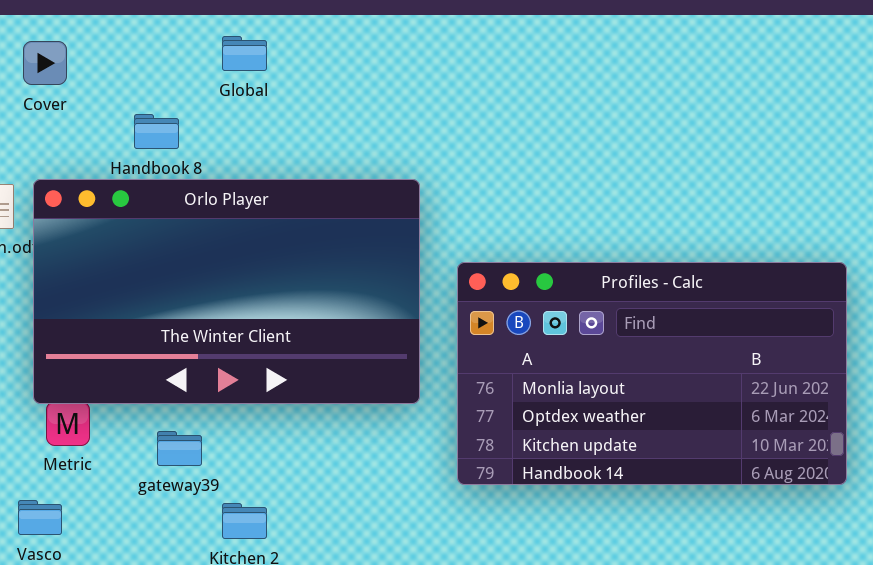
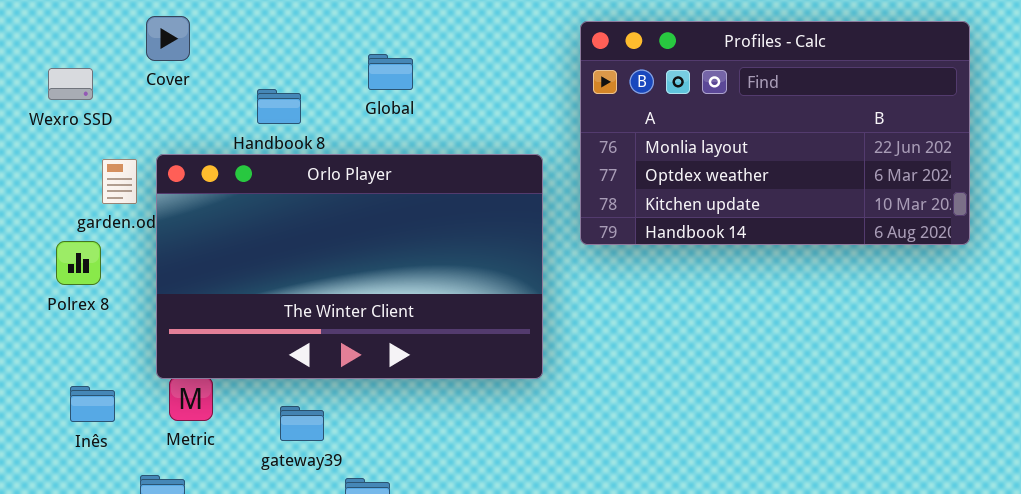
Global: [222,36,267,71] -> [368,54,413,90], moved
Profiles - Calc: [457,262,847,485] -> [580,21,970,245], moved

